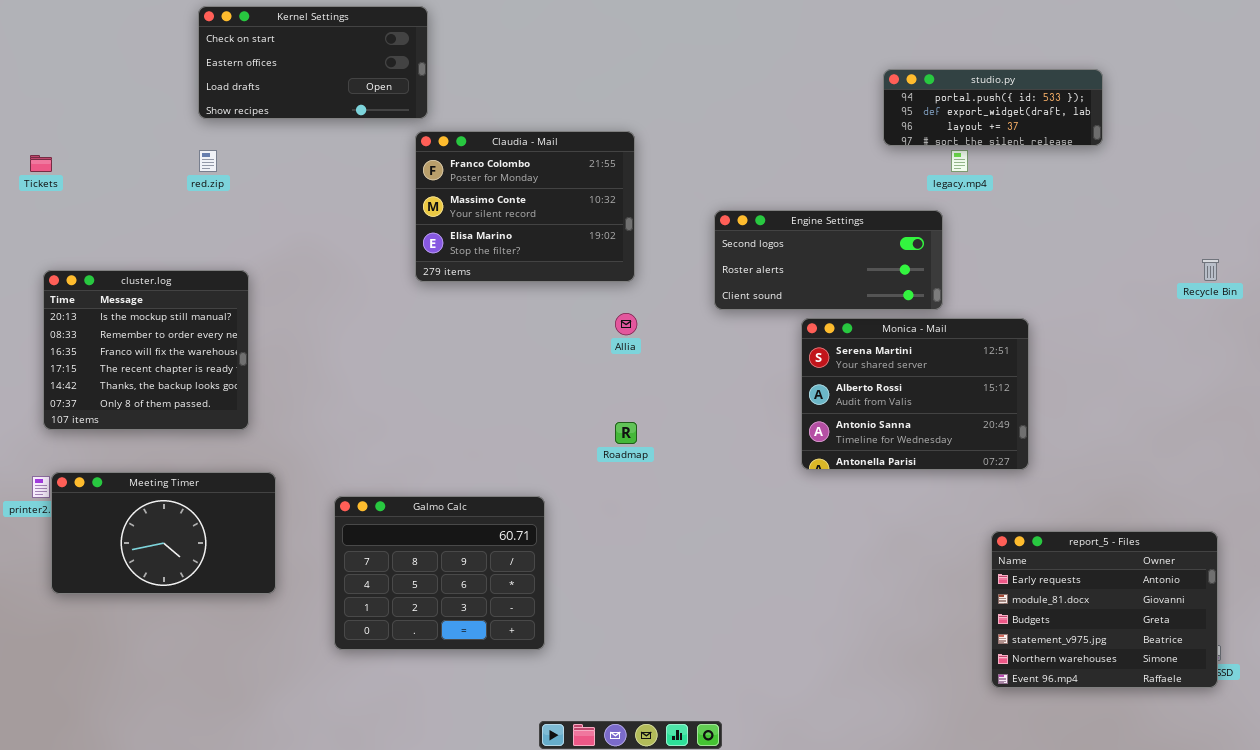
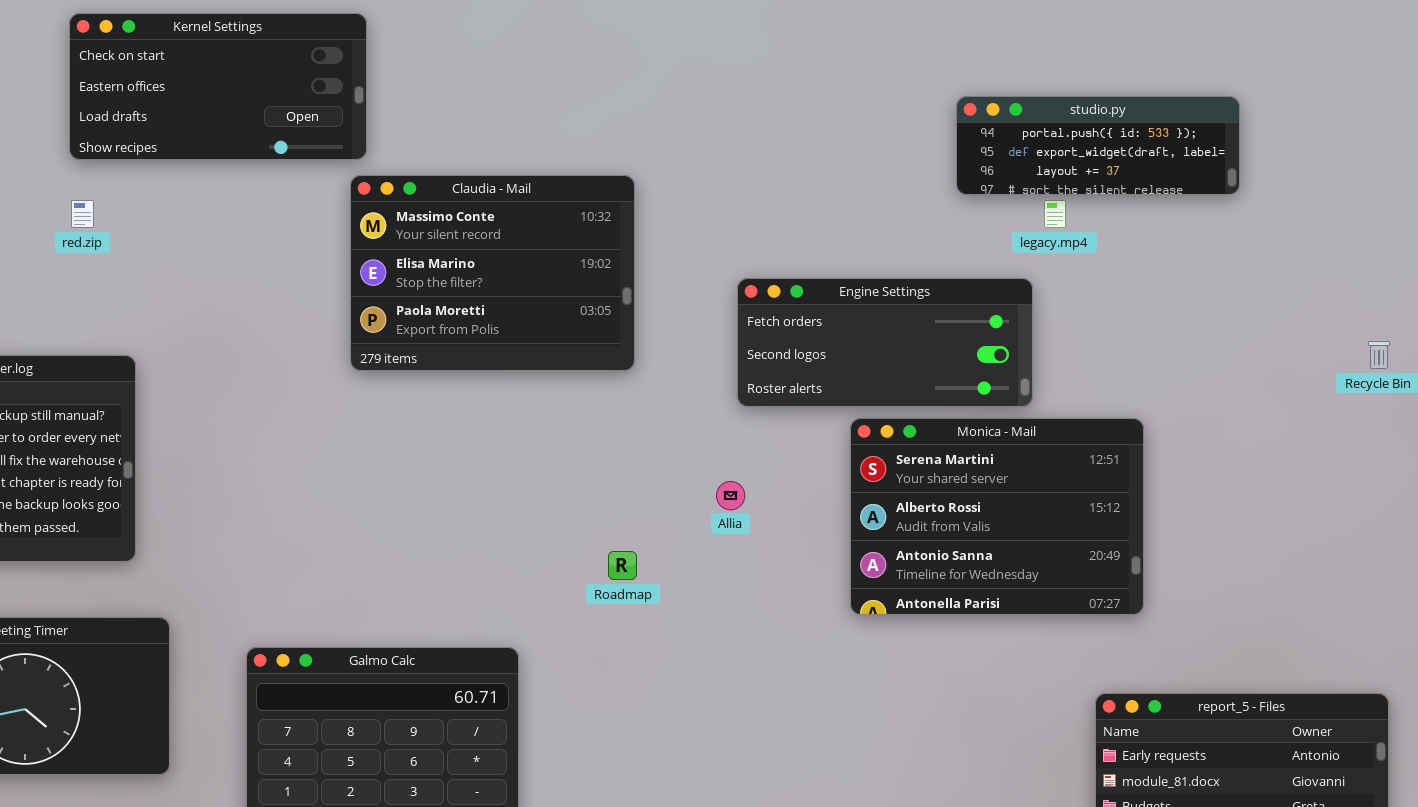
Claudia - Mail: [415,131,635,282] -> [350,175,635,371], scrolled down 1 row
Engine Settings: [714,210,943,310] -> [737,278,1033,407], scrolled up 1 row
Allia: [615,313,637,335] -> [716,481,745,510], moved

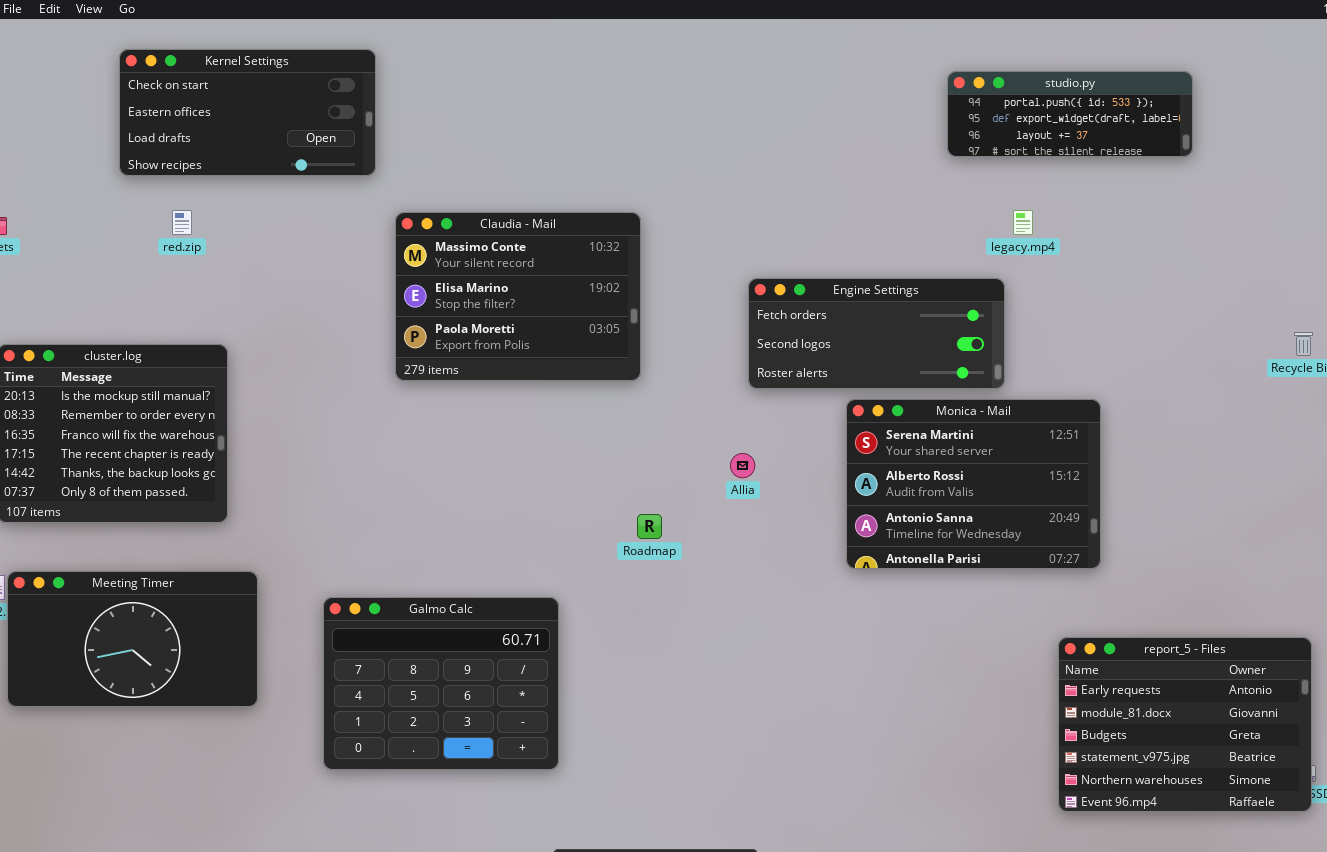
Kernel Settings: [69,13,367,160] -> [119,49,376,176], moved
studio.py: [956,96,1240,195] -> [947,71,1193,157], moved
Claudia - Mail: [350,175,635,371] -> [395,212,641,381], moved

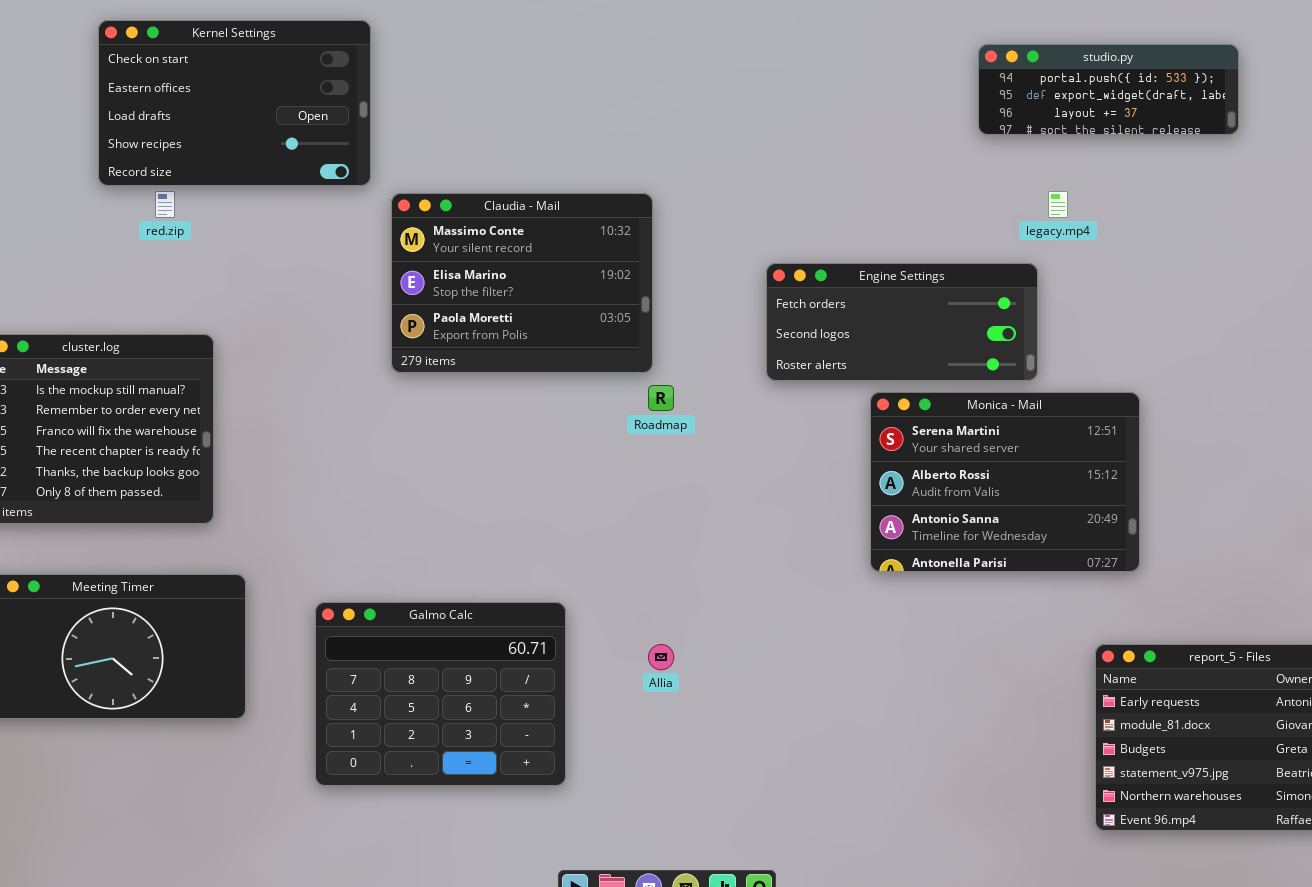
Kernel Settings: [119,49,376,176] -> [98,20,371,186], resized
Allia: [730,453,755,478] -> [648,644,674,670], moved
Roadmap: [637,514,662,539] -> [648,385,674,411], moved

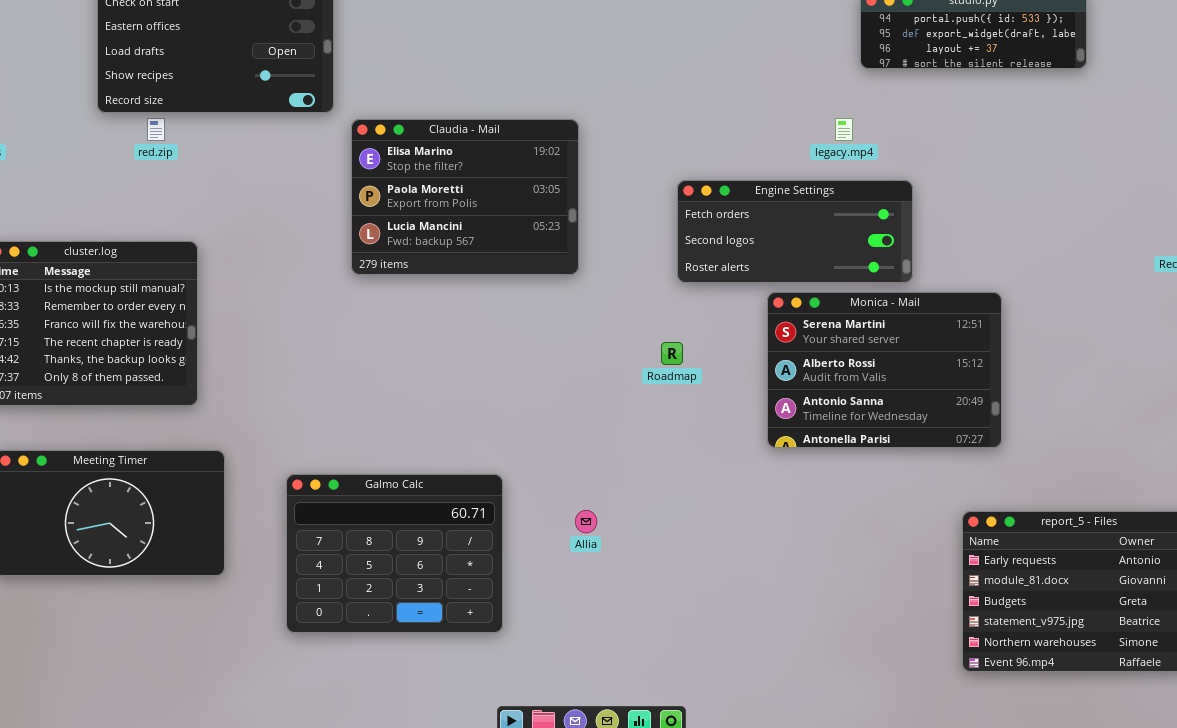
legacy.mp4: [1048,191,1068,218] -> [835,118,853,141], moved
Claudia - Mail: [391,193,653,373] -> [351,119,579,275], scrolled down 1 row
Roadmap: [648,385,674,411] -> [661,342,683,365], moved

